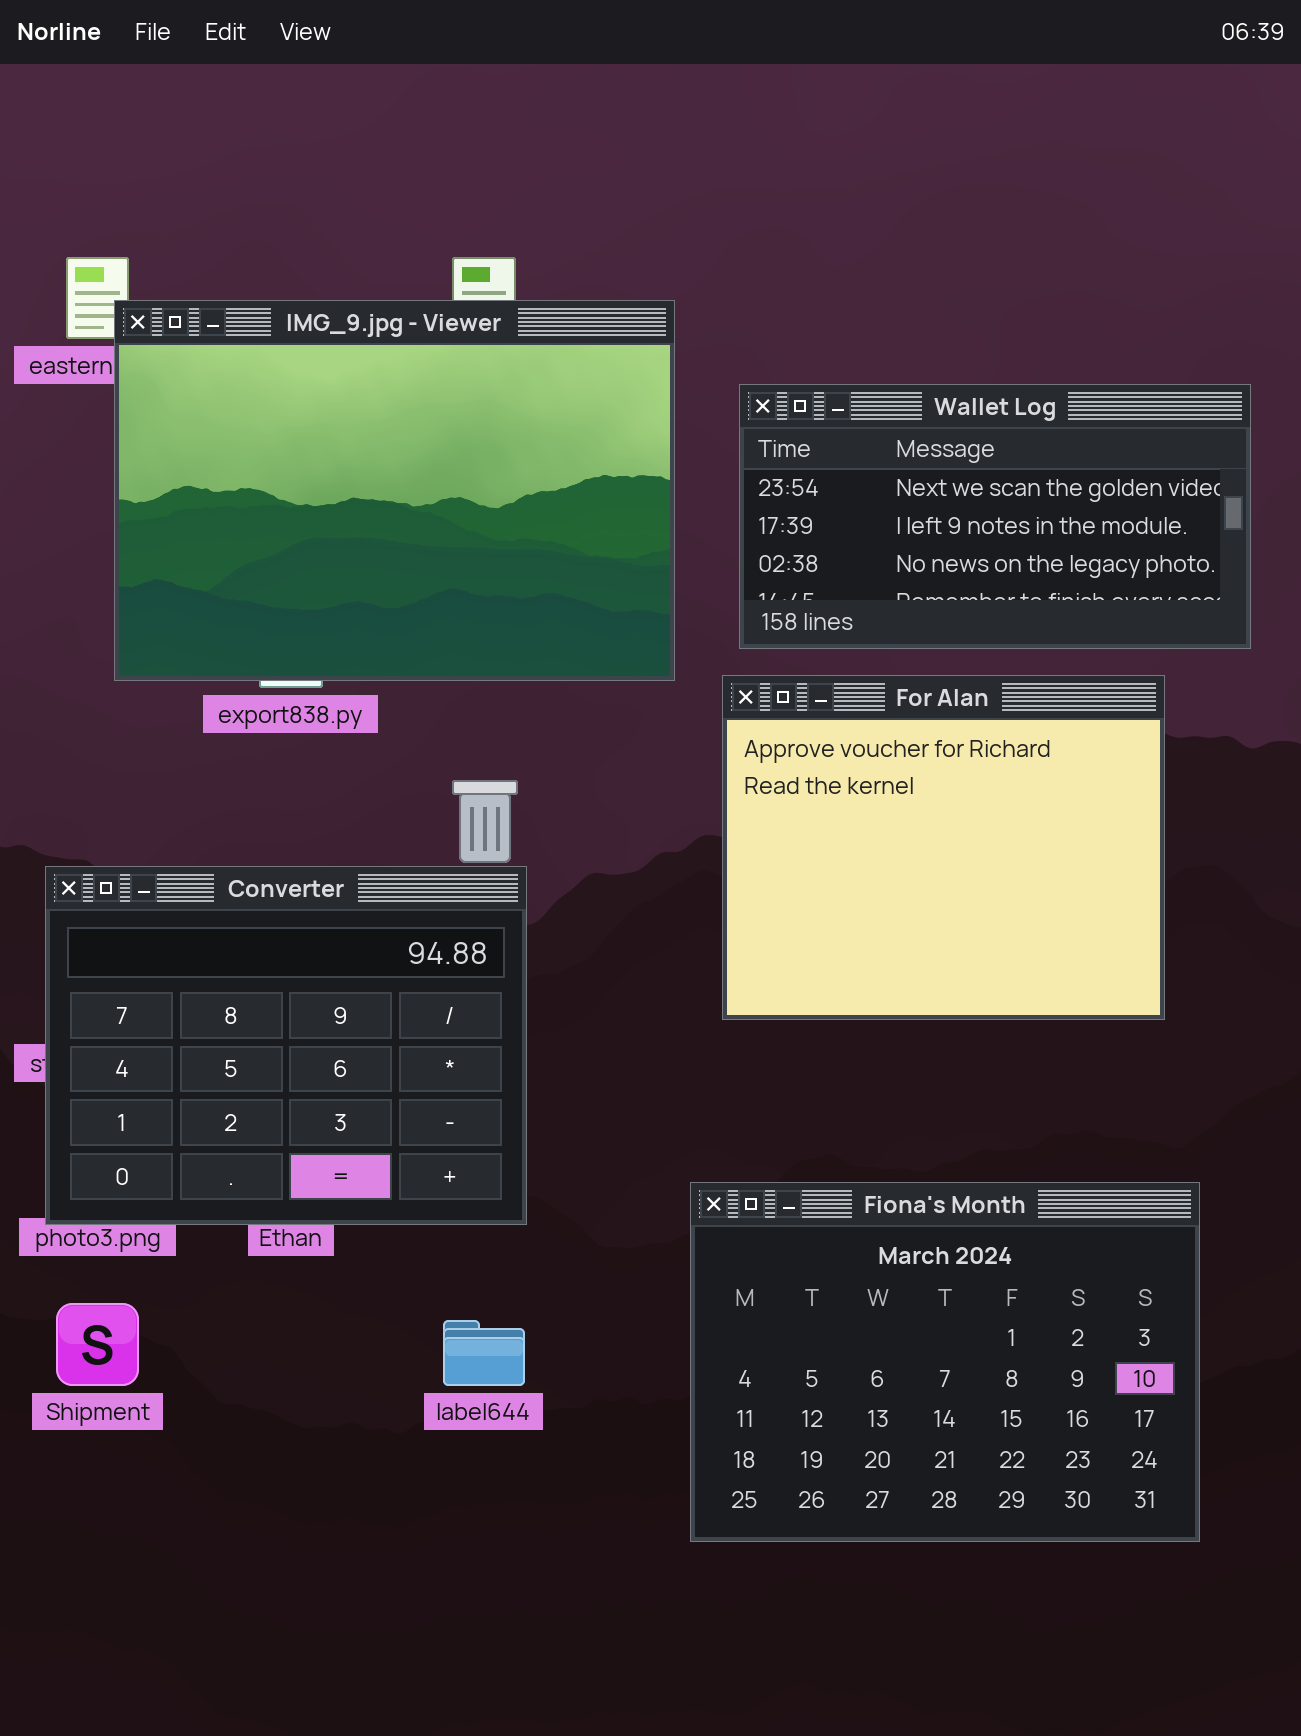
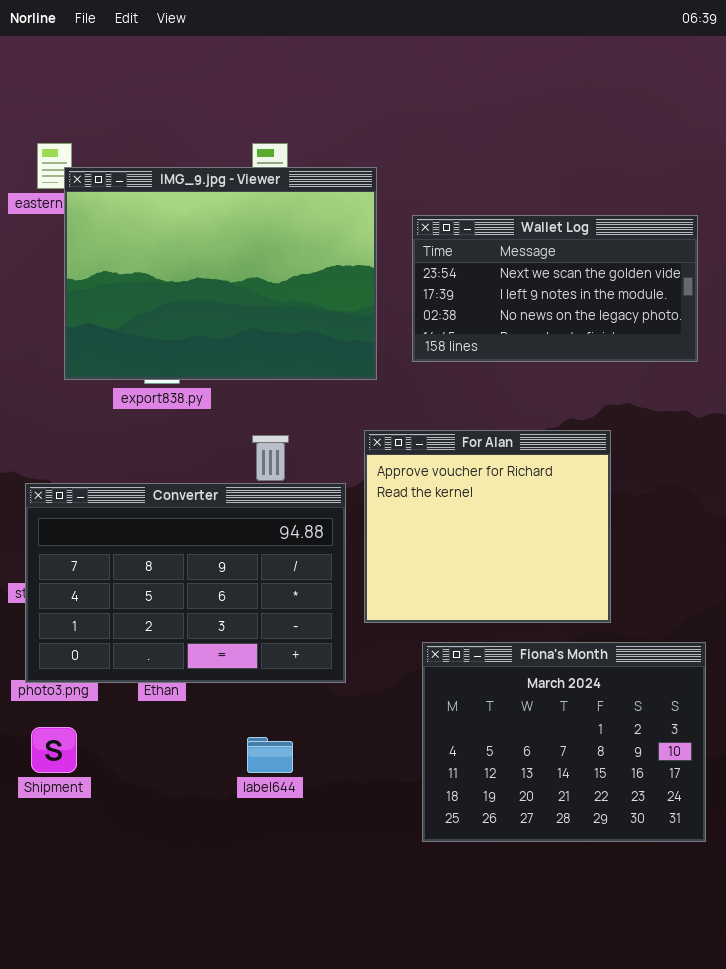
For Alan: [722,675,1165,1020] -> [364,430,611,623], moved
Converter: [45,866,527,1225] -> [25,483,346,683], resized
Fiona's Month: [690,1182,1200,1542] -> [422,642,706,842], moved

